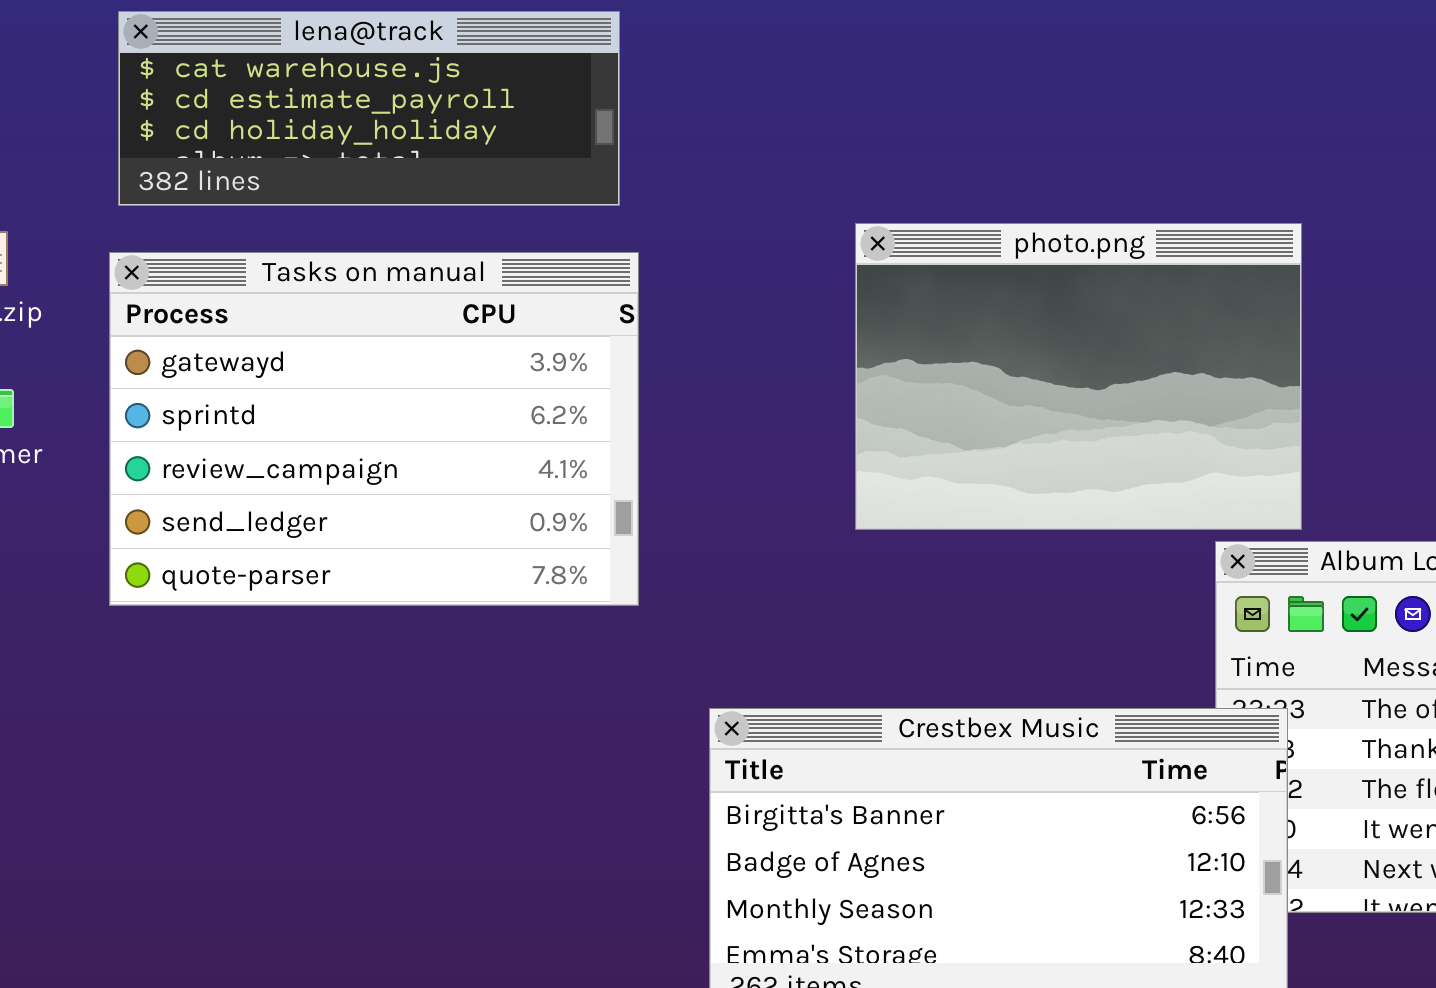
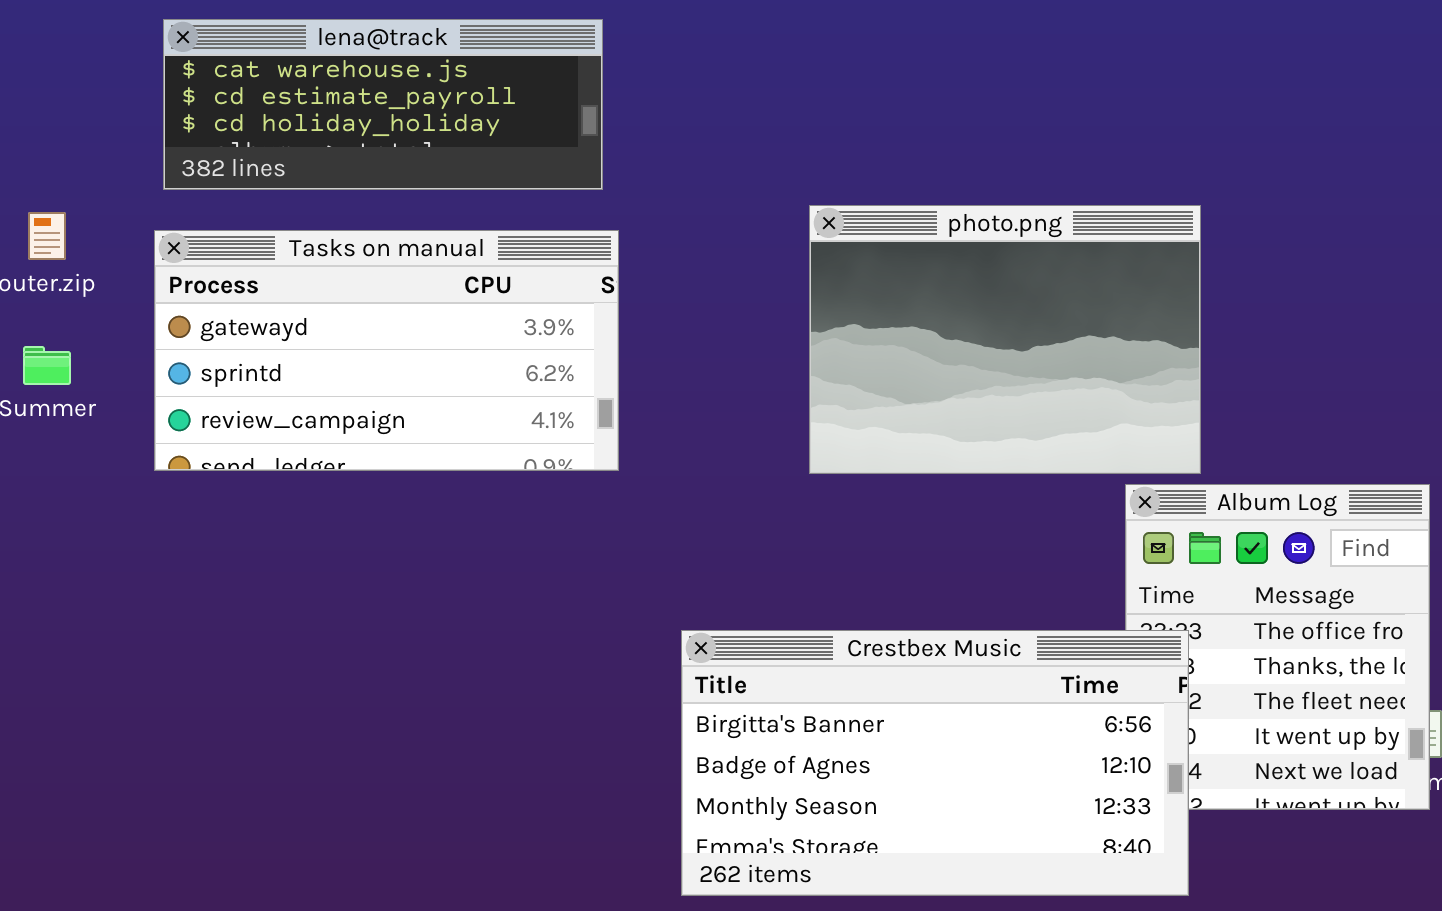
Tasks on manual: [109,252,639,606] -> [154,230,619,471], resized

